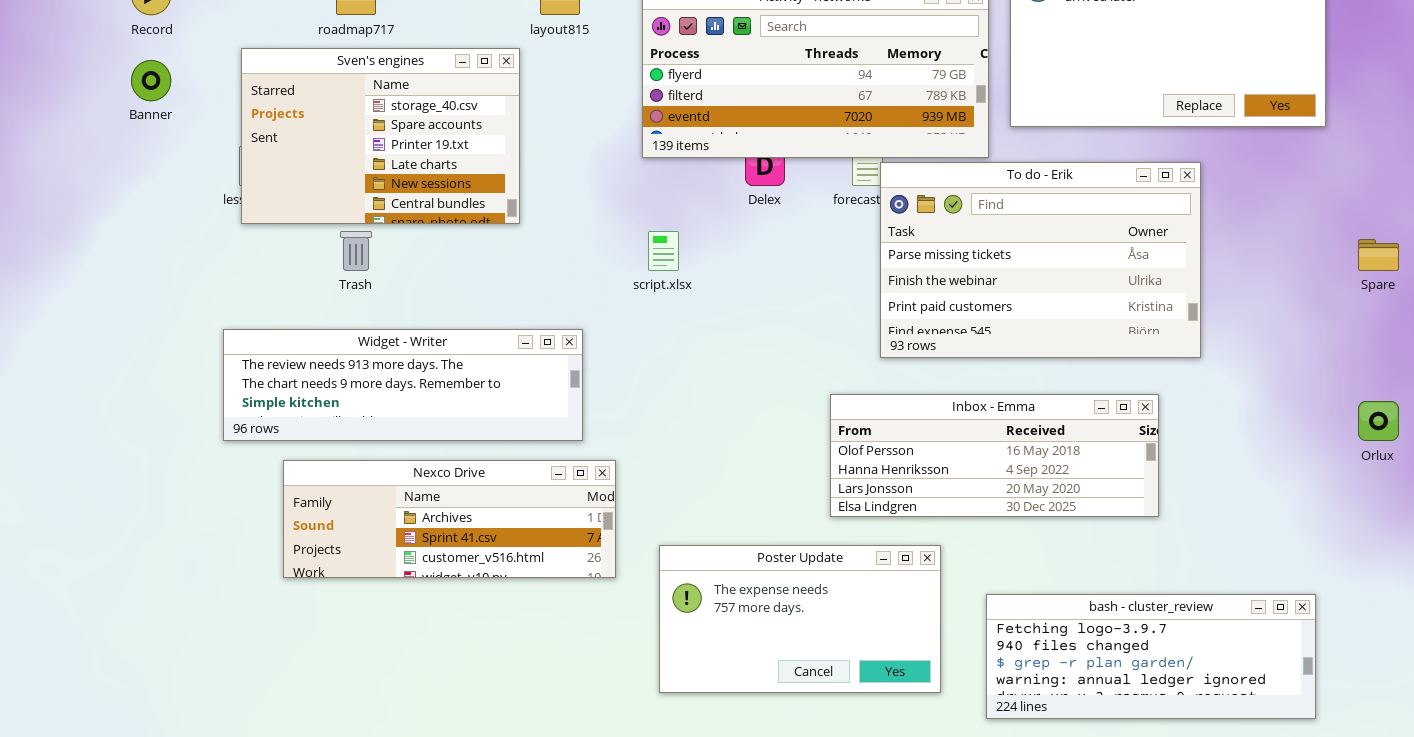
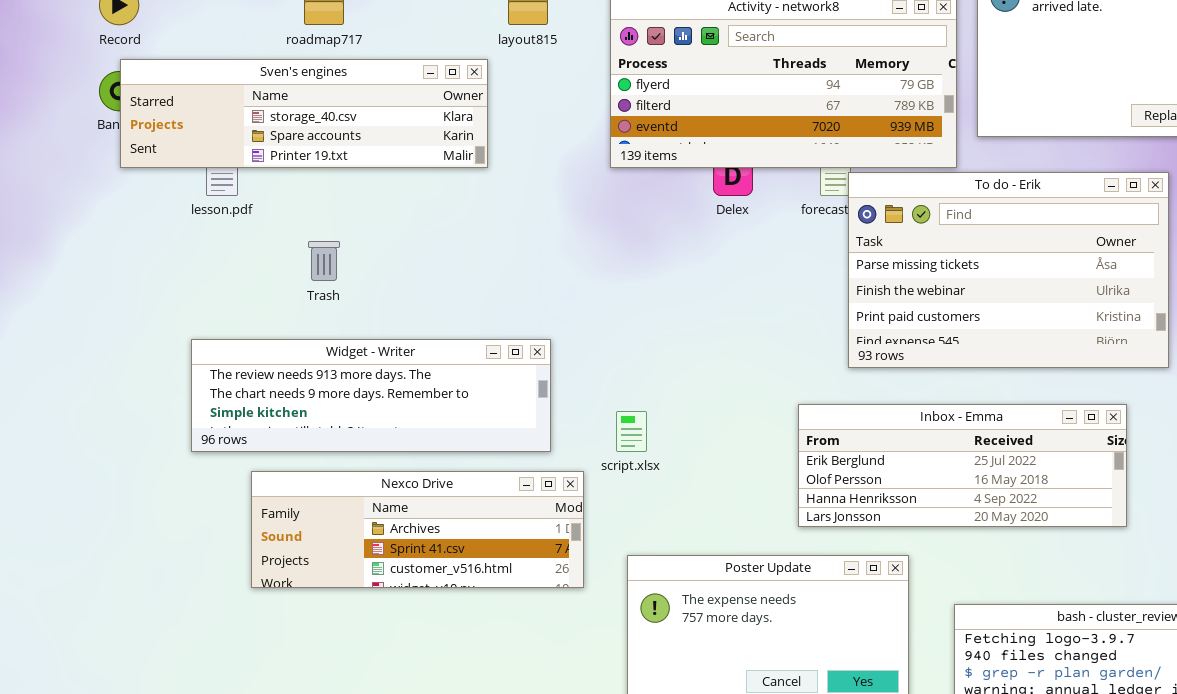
Sven's engines: [241,48,520,224] -> [120,59,488,168], resized
script.xlsx: [648,231,679,271] -> [616,411,647,452], moved
Inbox - Emma: [830,394,1159,517] -> [798,404,1127,527], scrolled up 1 row

